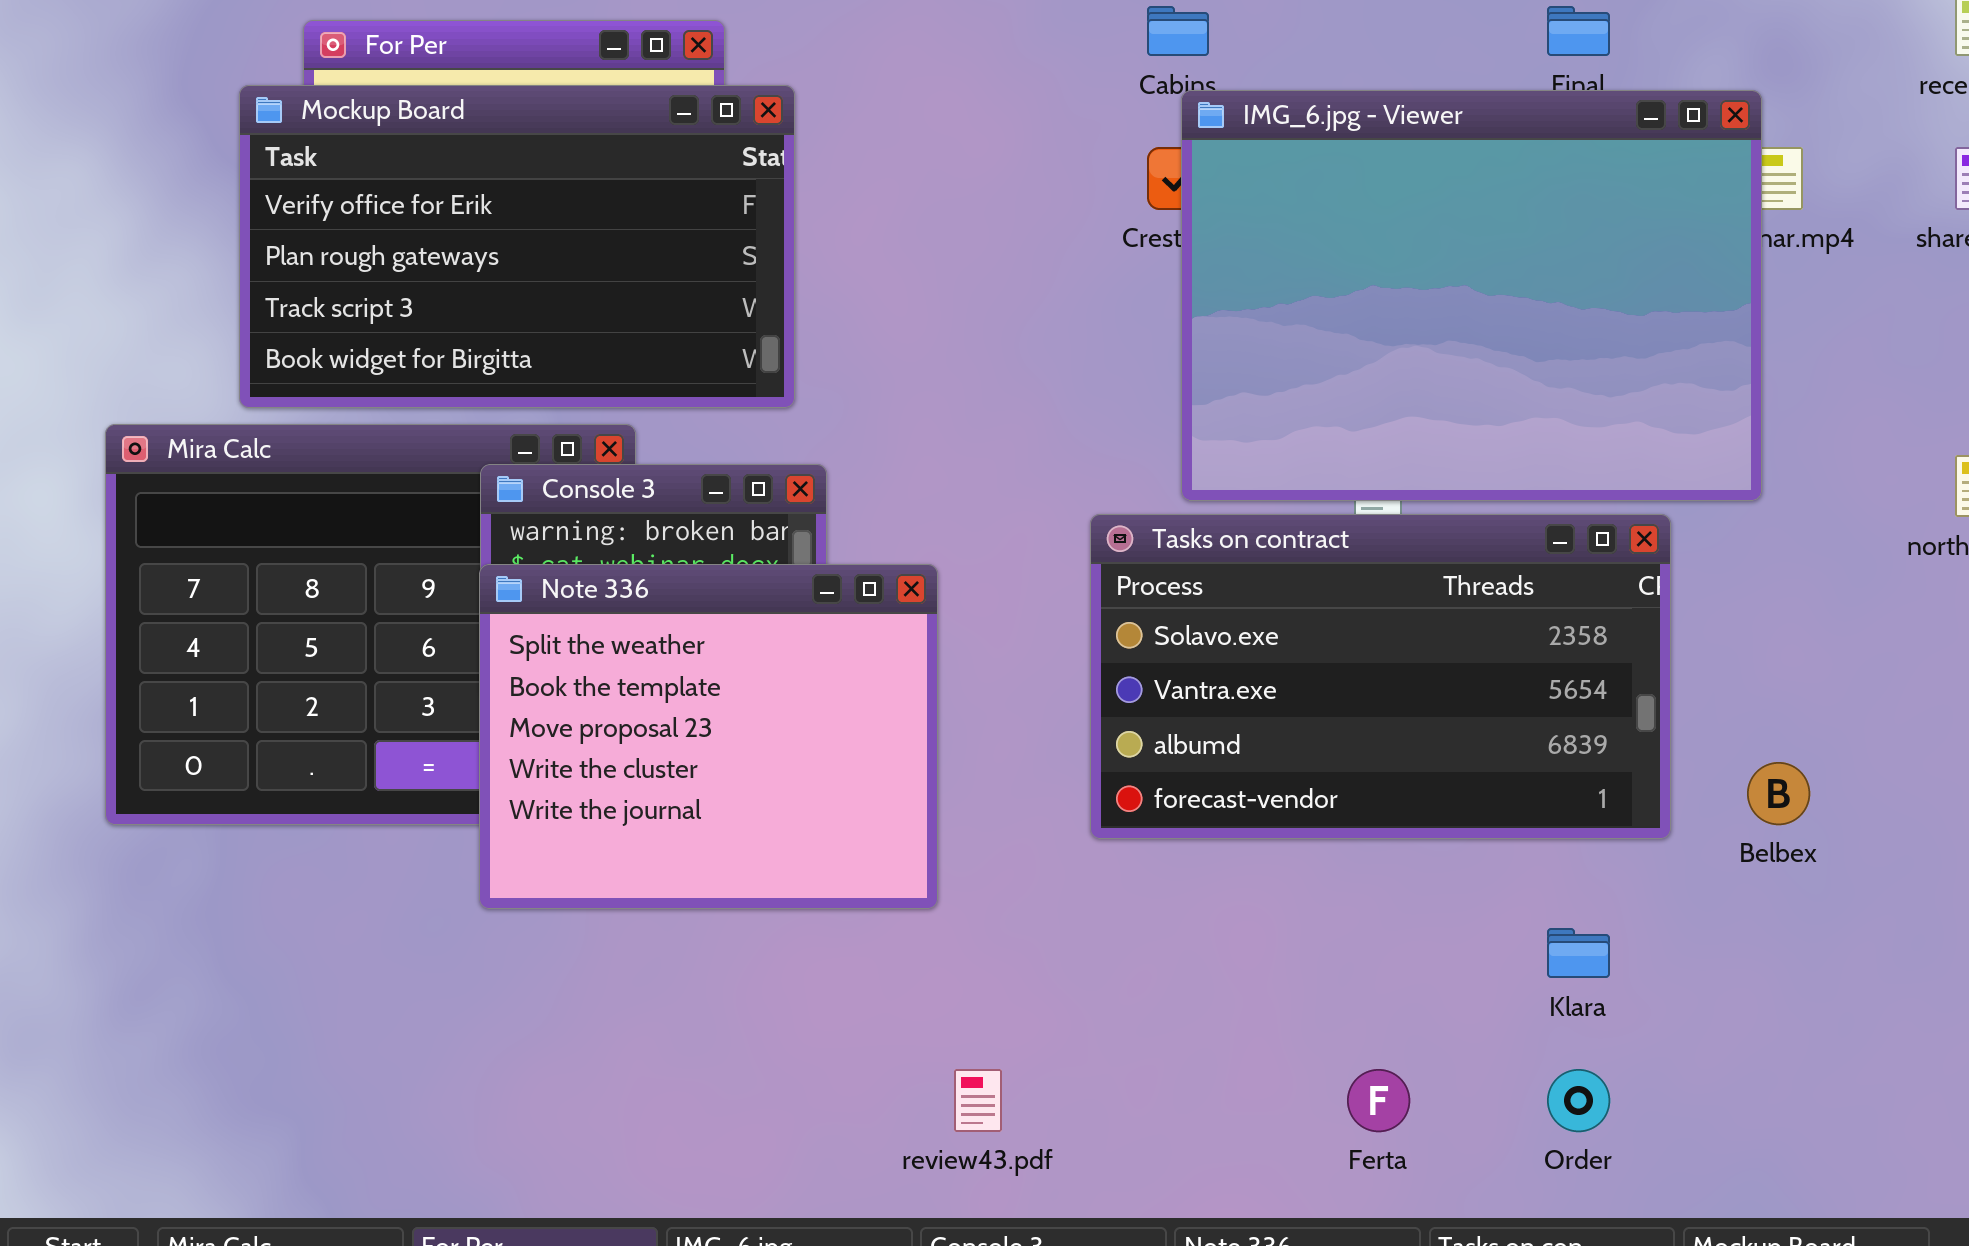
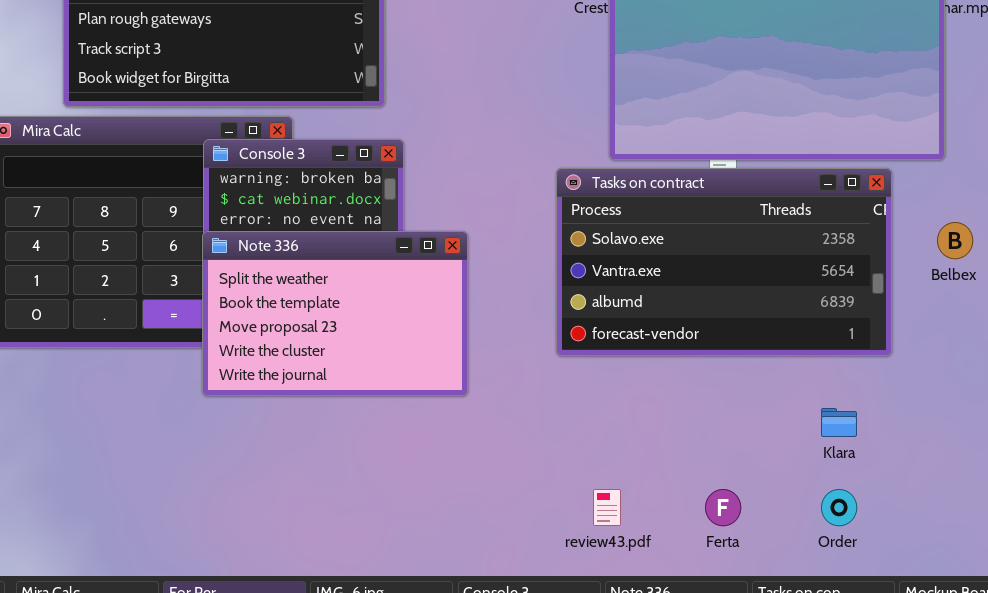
Note 336: [479,564,938,909] -> [202,231,468,396], resized
Belbex: [1747,762,1810,825] -> [937,222,973,259], moved
review43.pdf: [954,1069,1002,1132] -> [593,489,621,526], moved

